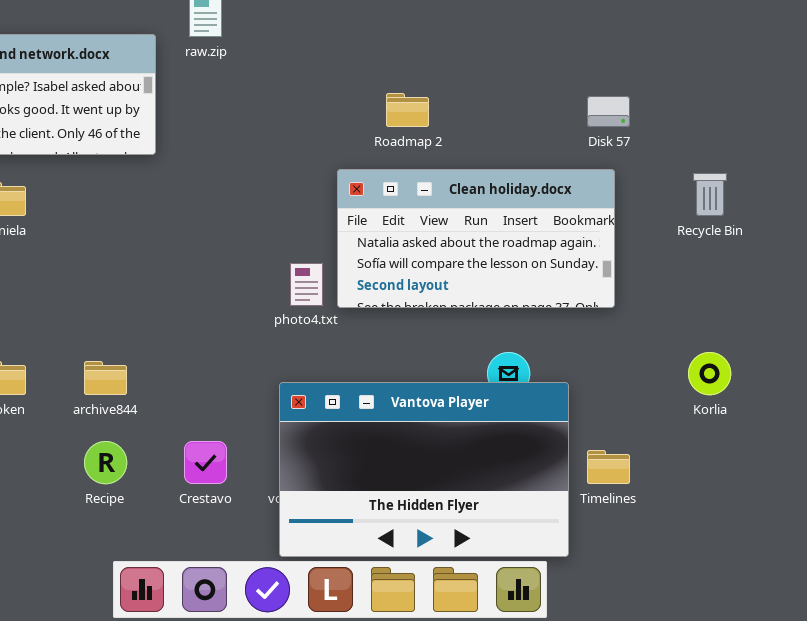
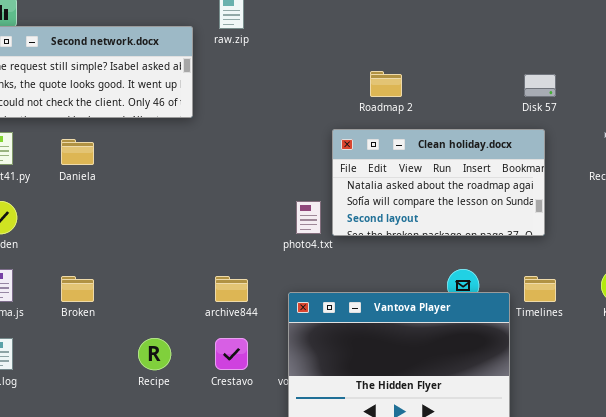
archive844: [84,361,127,395] -> [215,276,248,302], moved
Timelines: [587,450,630,484] -> [524,276,556,302], moved

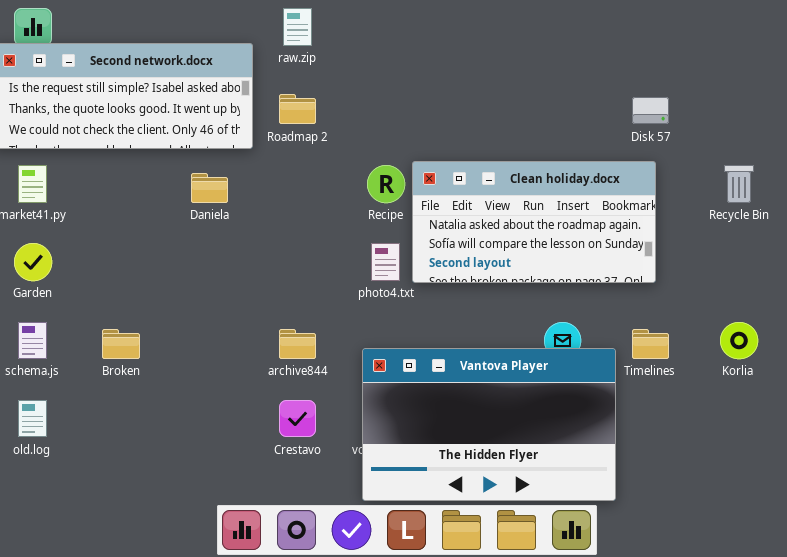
Roadmap 2: [370,71,402,97] -> [279,94,316,124], moved
Daniela: [61,139,94,165] -> [191,173,228,203], moved
Recipe: [138,338,171,370] -> [367,165,405,203], moved

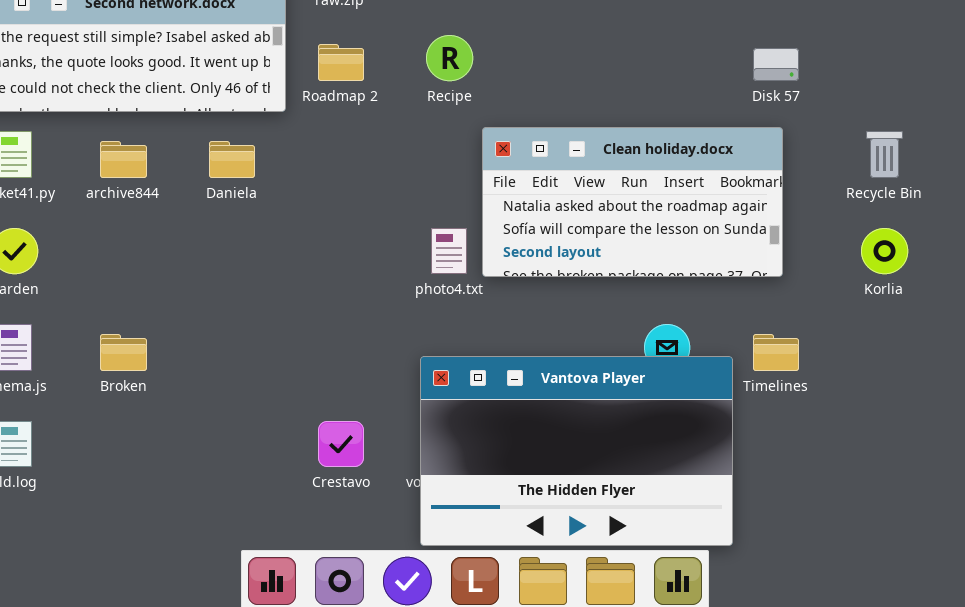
Recipe: [367,165,405,203] -> [426,35,473,81], moved
Korlia: [720,322,758,359] -> [861,228,908,274], moved
archive844: [279,329,316,359] -> [100,141,147,178], moved

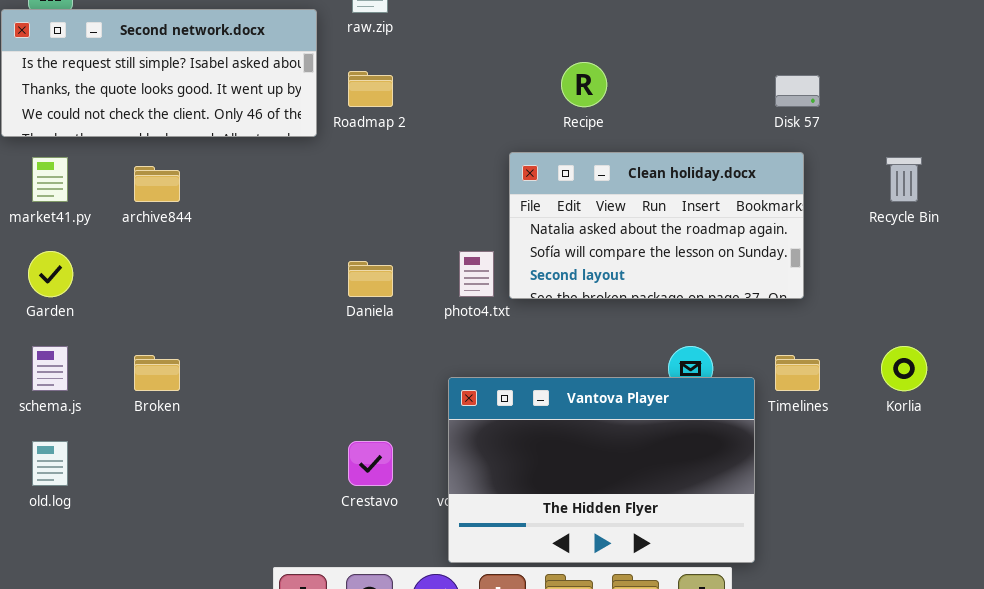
Recipe: [426,35,473,81] -> [561,62,607,107], moved
Daniela: [209,141,255,178] -> [348,261,393,297], moved
Korlia: [861,228,908,274] -> [881,346,927,391], moved

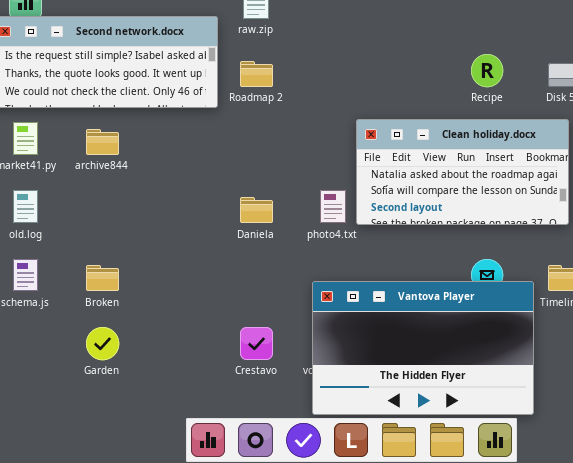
Recipe: [561,62,607,107] -> [471,54,503,87], moved
Garden: [28,251,73,297] -> [86,327,119,360], moved
old.log: [32,441,68,486] -> [13,190,38,223], moved

